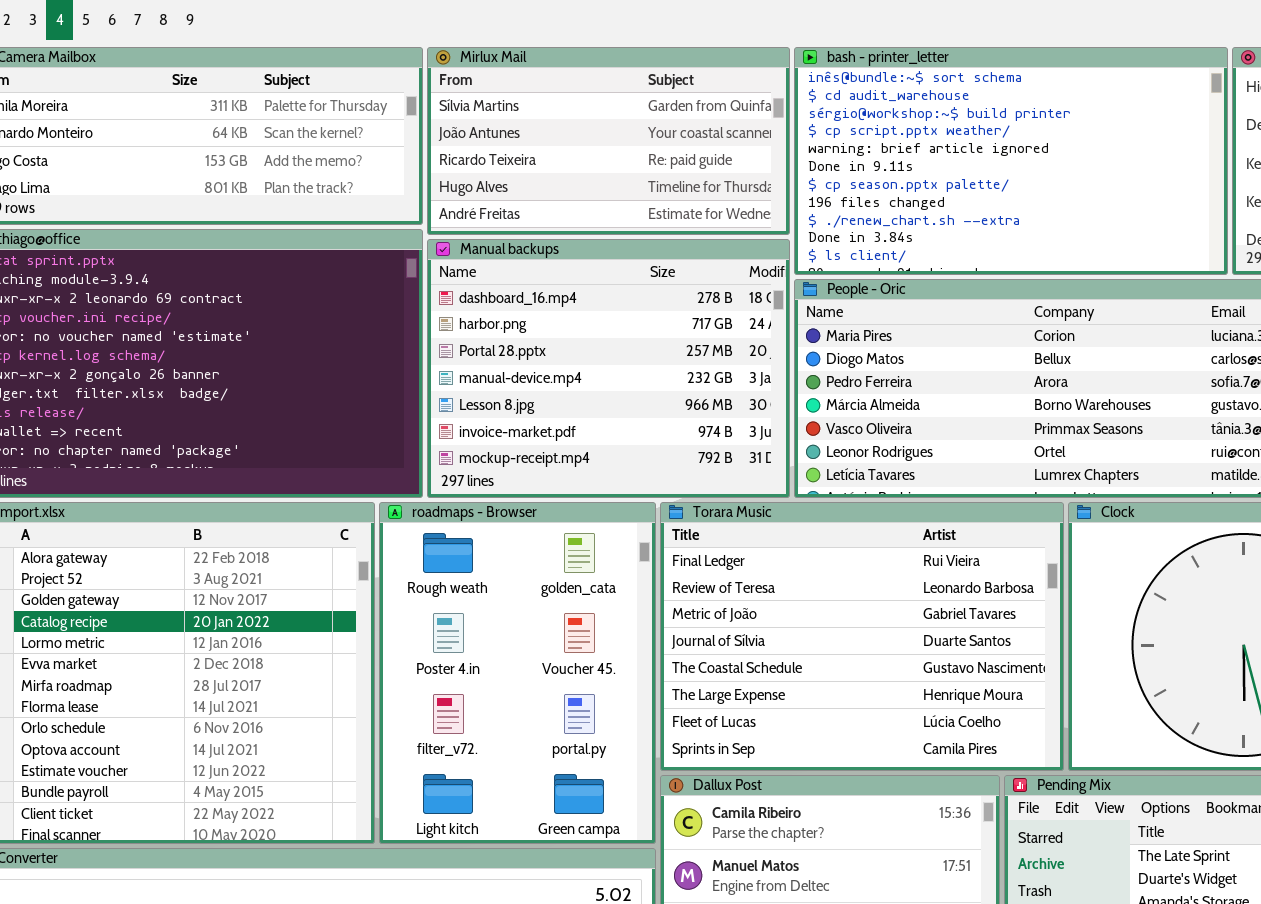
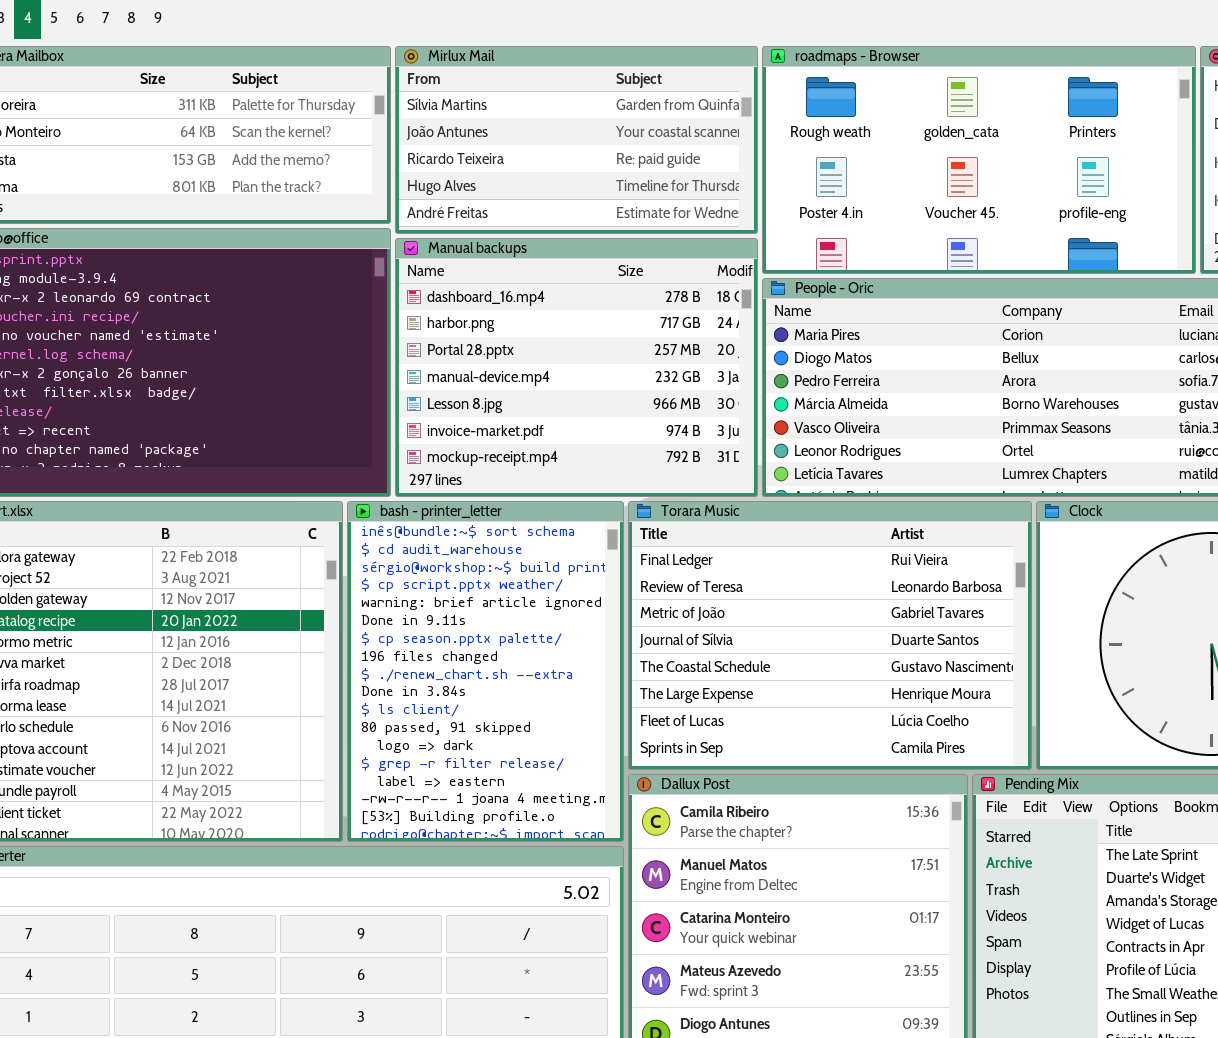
bash - printer_letter: [794,47,1228,275] -> [347,501,624,842], moved, resized
roadmaps - Browser: [379,502,656,844] -> [762,46,1196,274], moved, resized

